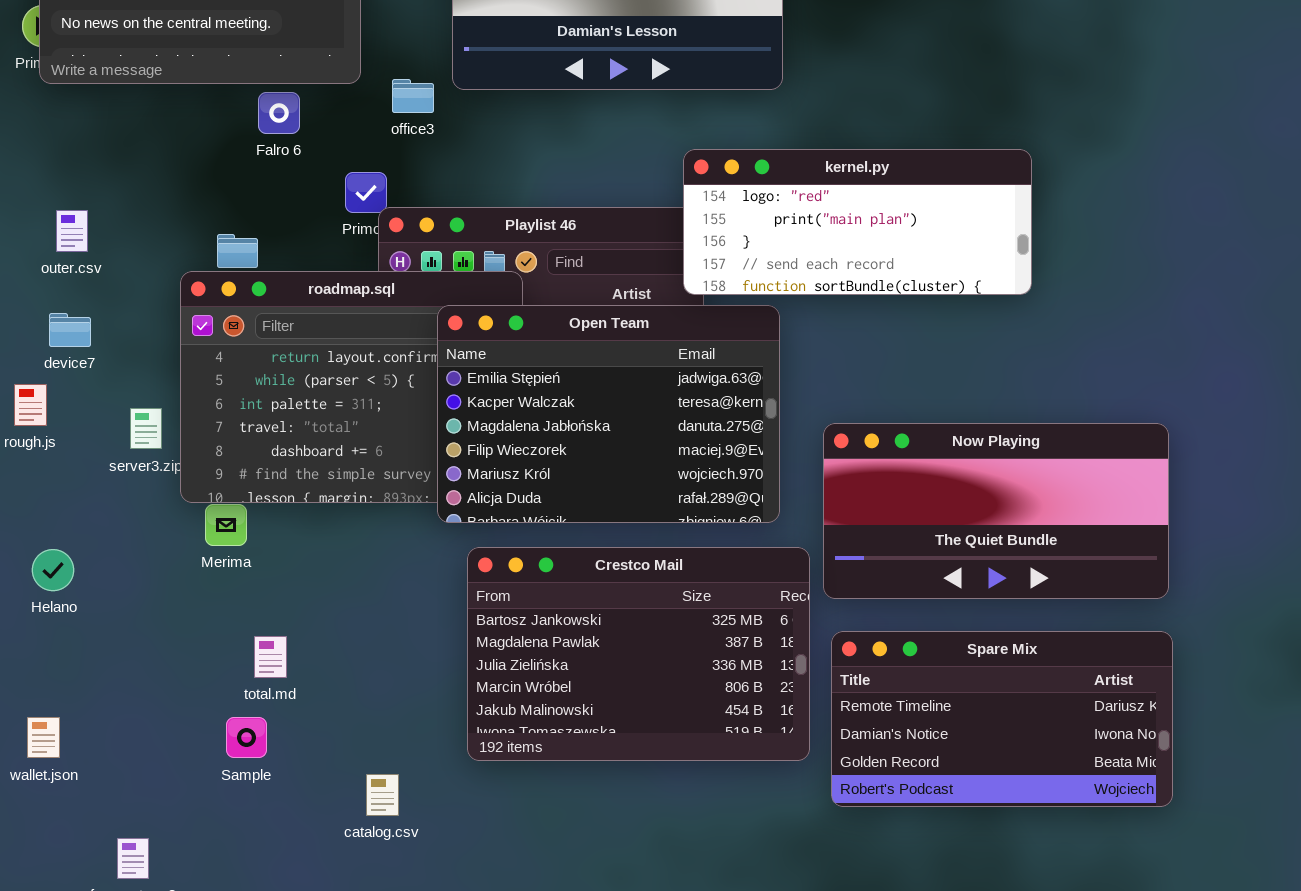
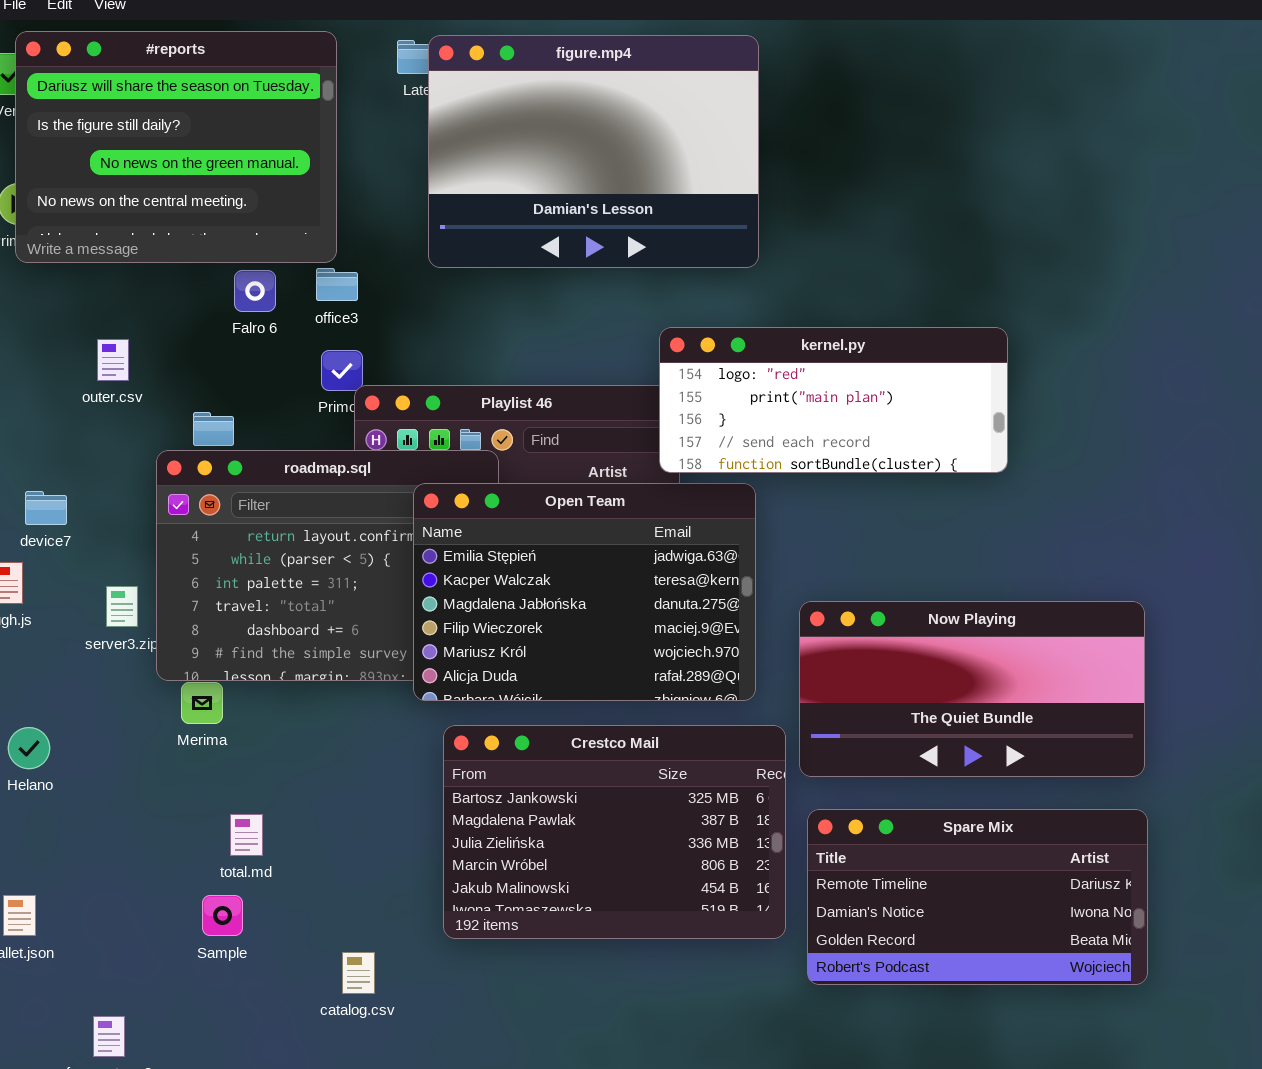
office3: [392,79,434,113] -> [316,268,358,301], moved
outer.csv: [56,210,88,252] -> [97,339,129,381], moved

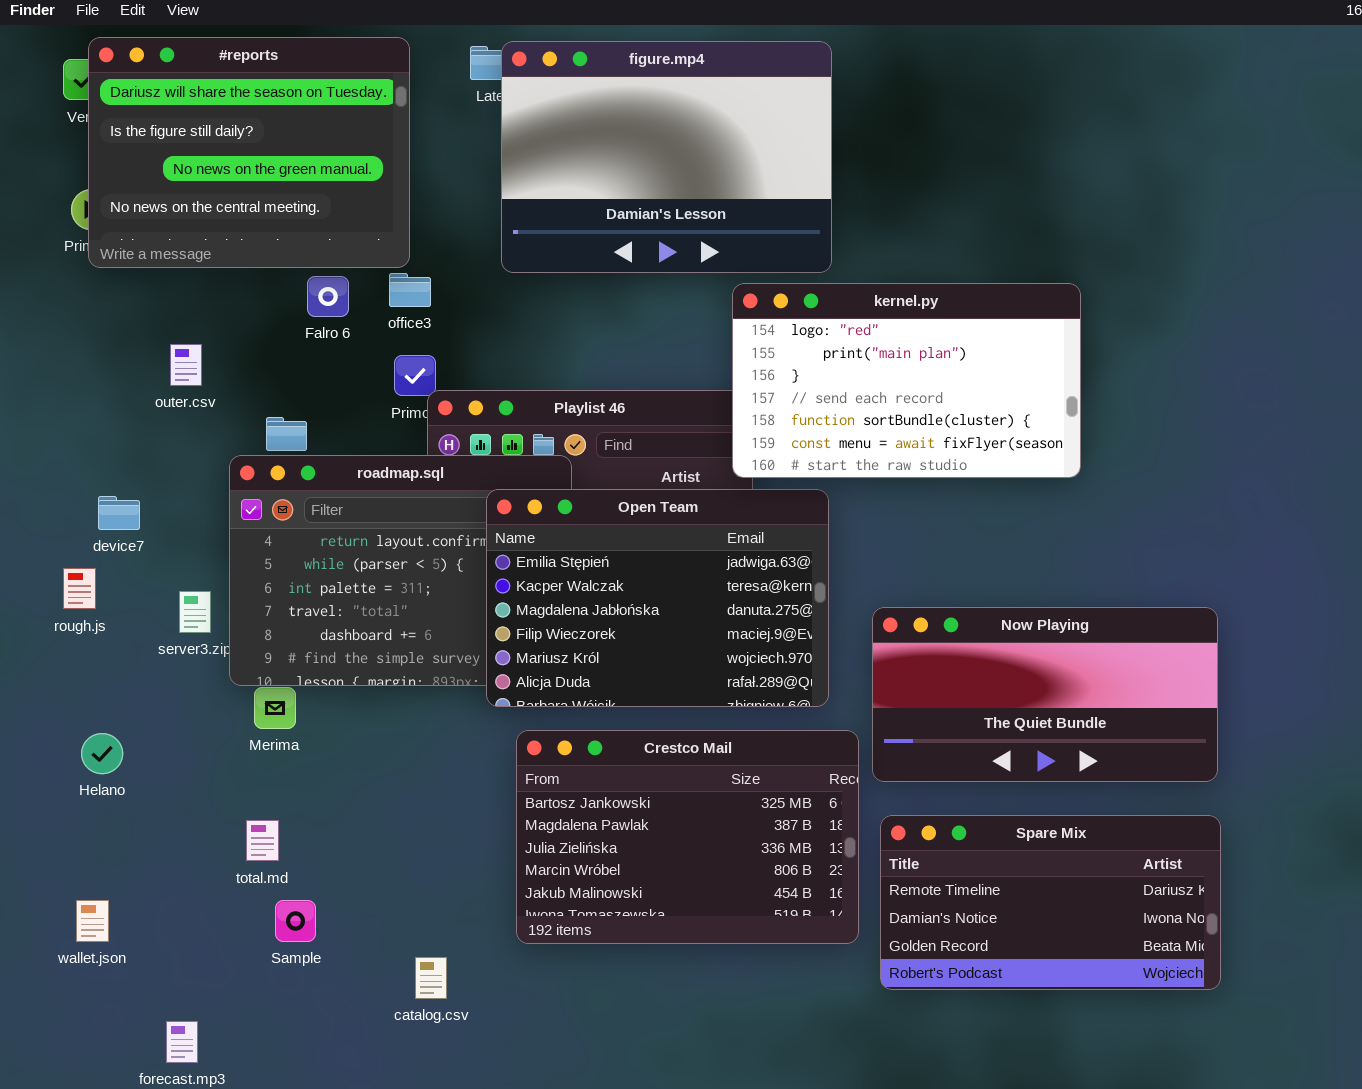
kernel.py: [659,327,1008,473] -> [732,283,1081,478], resized
total.md: [230,814,263,856] -> [246,820,279,861], moved

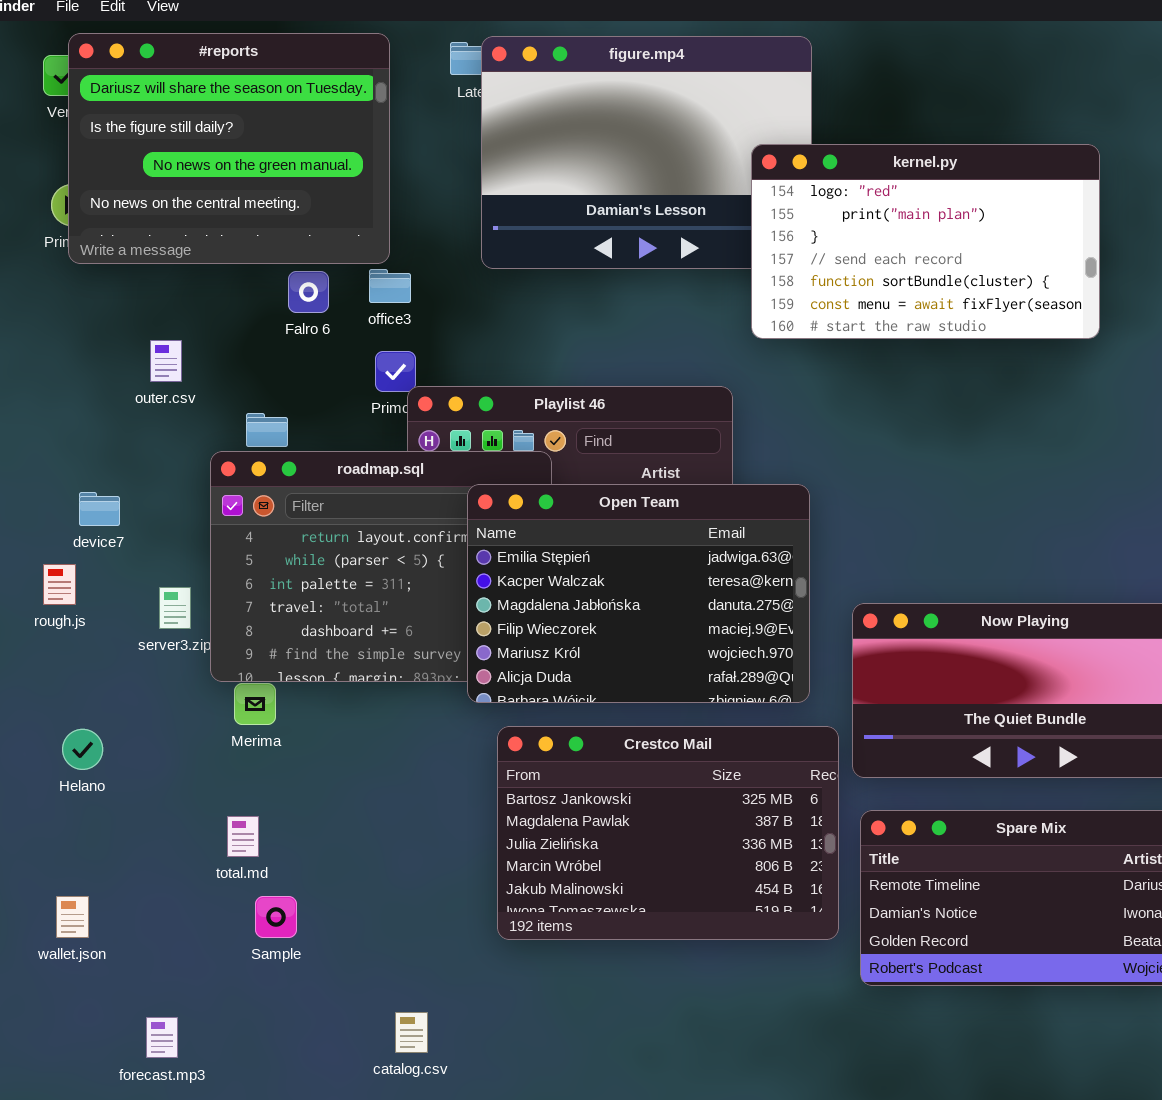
kernel.py: [732,283,1081,478] -> [751,144,1100,339], moved
catalog.csv: [415,957,447,999] -> [395,1012,428,1053], moved

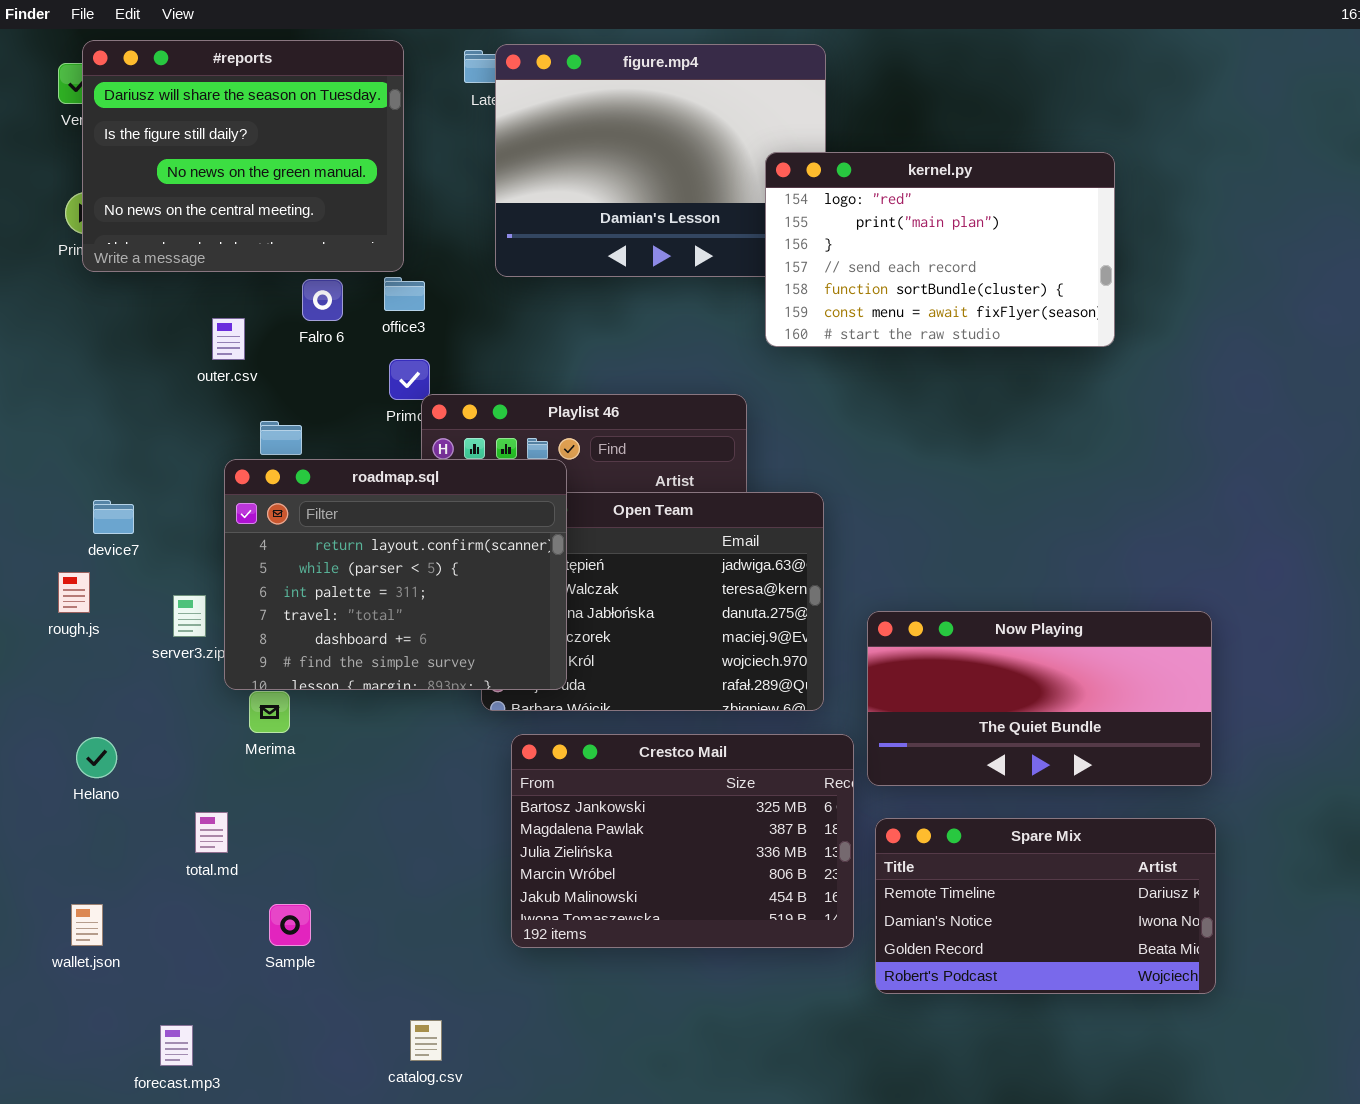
outer.csv: [150,340,182,382] -> [212,318,245,360], moved
roadmap.sql: [210,451,552,682] -> [224,459,567,690], raised
total.md: [227,816,259,857] -> [195,812,228,853], moved

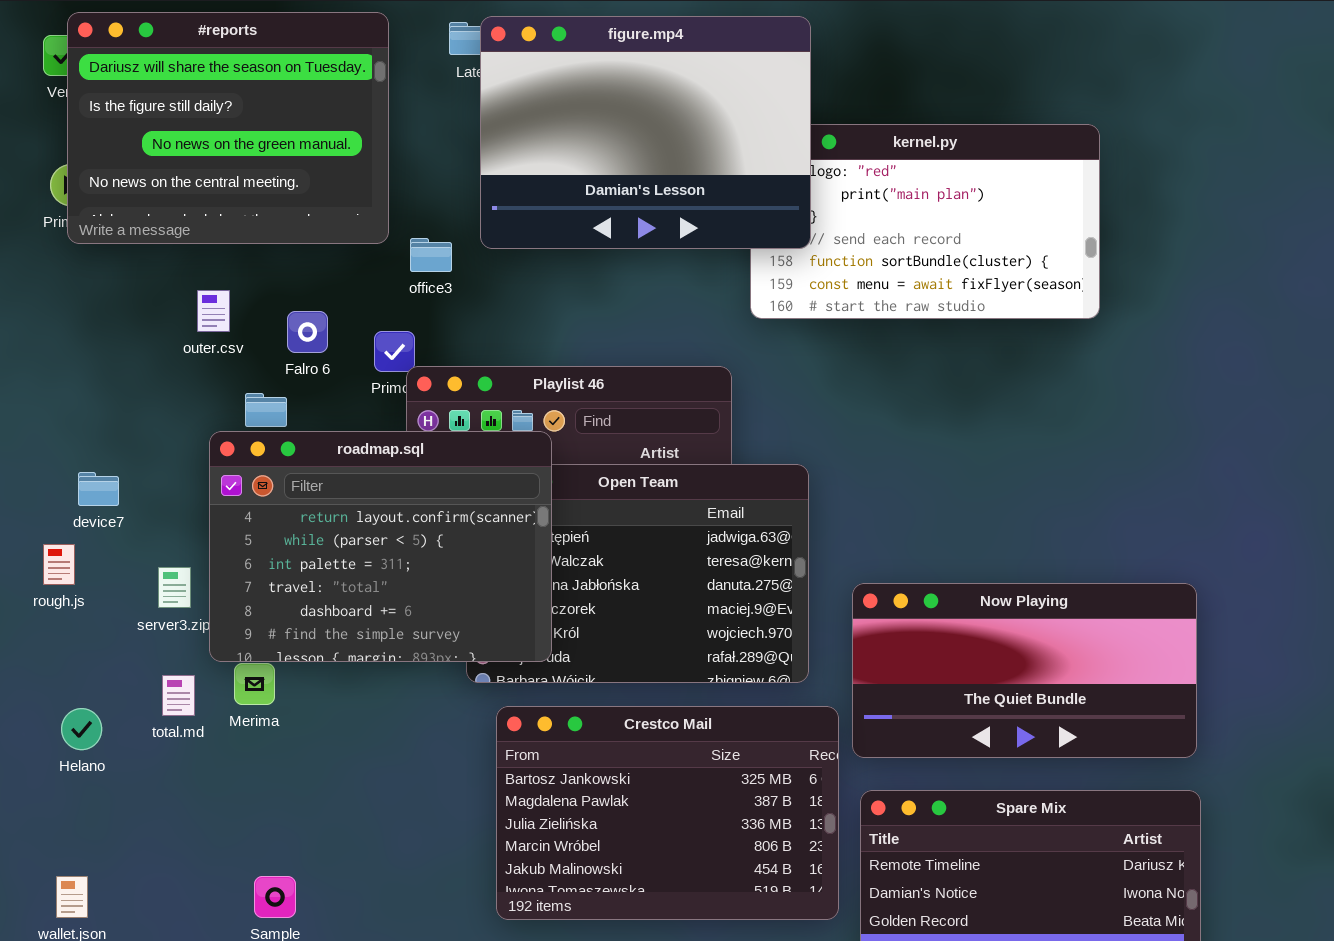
figure.mp4: [495,44,826,277] -> [480,16,811,249], raised
office3: [384,277,425,311] -> [410,238,452,272], moved
Falro 6: [302,279,343,321] -> [287,311,328,353], moved
total.md: [195,812,228,853] -> [162,675,195,716], moved

